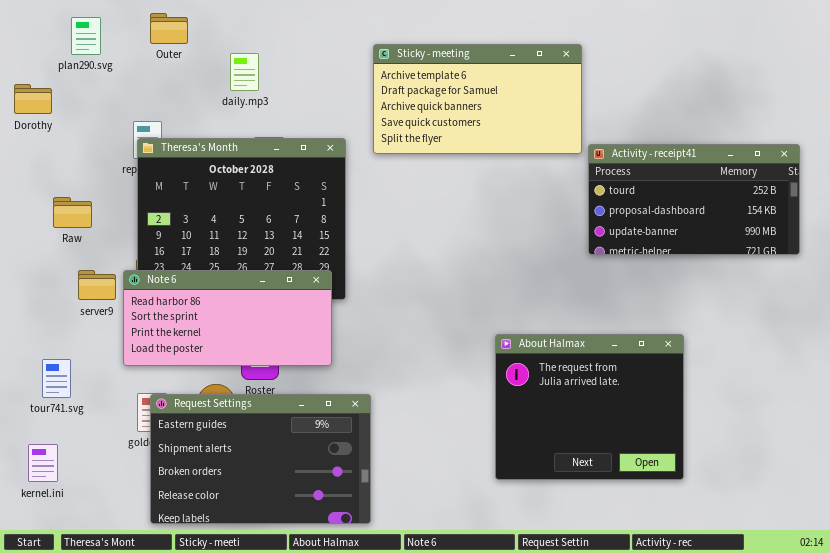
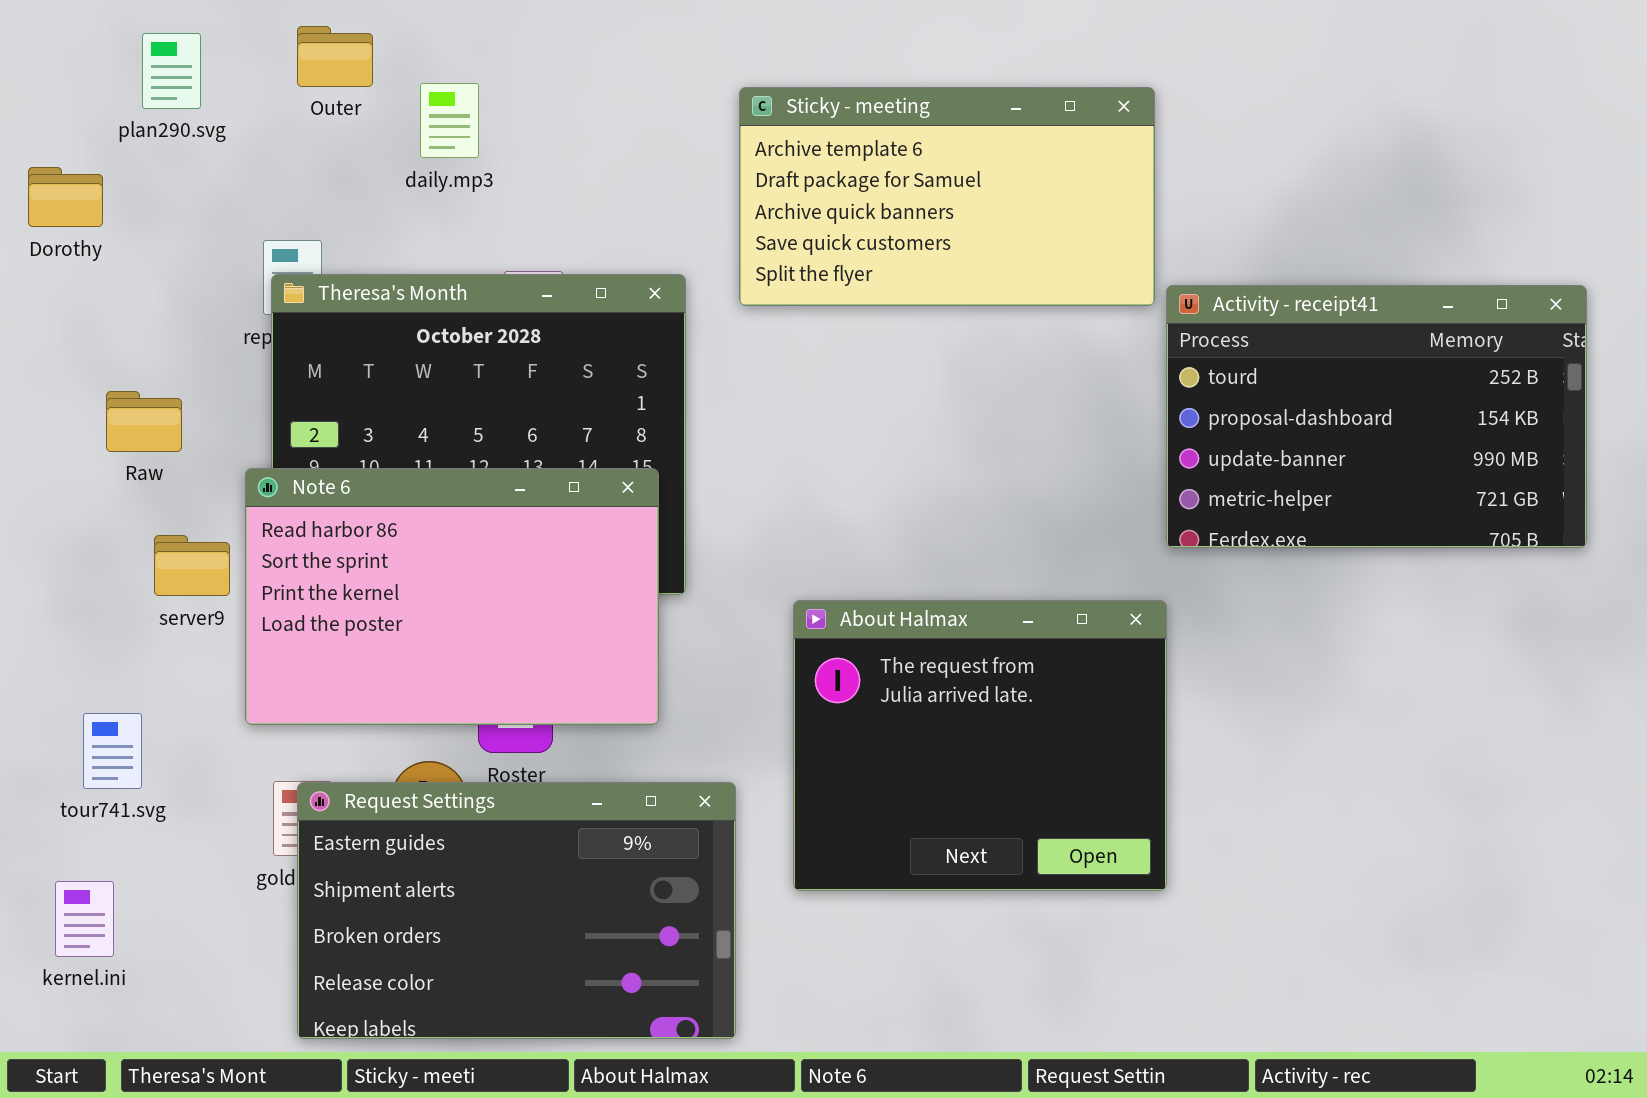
daily.mp3: [230,53,259,91] -> [420,83,479,158], moved
Activity - receipt41: [588,144,800,255] -> [1166,285,1587,548], resized
Note 6: [123,270,332,366] -> [245,468,659,725], resized
About Halmax: [495,334,684,480] -> [793,600,1167,891], moved

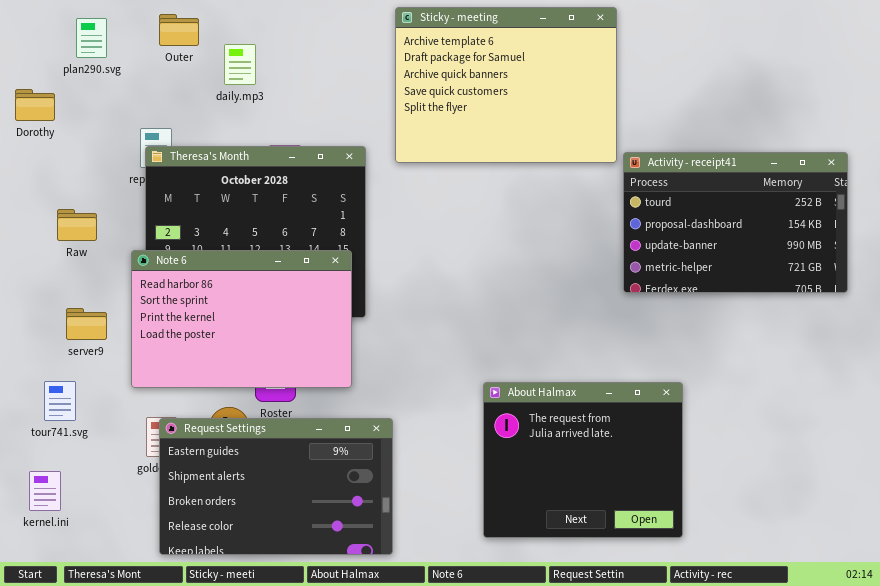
Sticky - meeting: [739,87,1155,306] -> [395,7,617,163], resized
server9: [154,535,230,596] -> [66,308,107,340], moved
About Halmax: [793,600,1167,891] -> [483,382,683,538], moved

